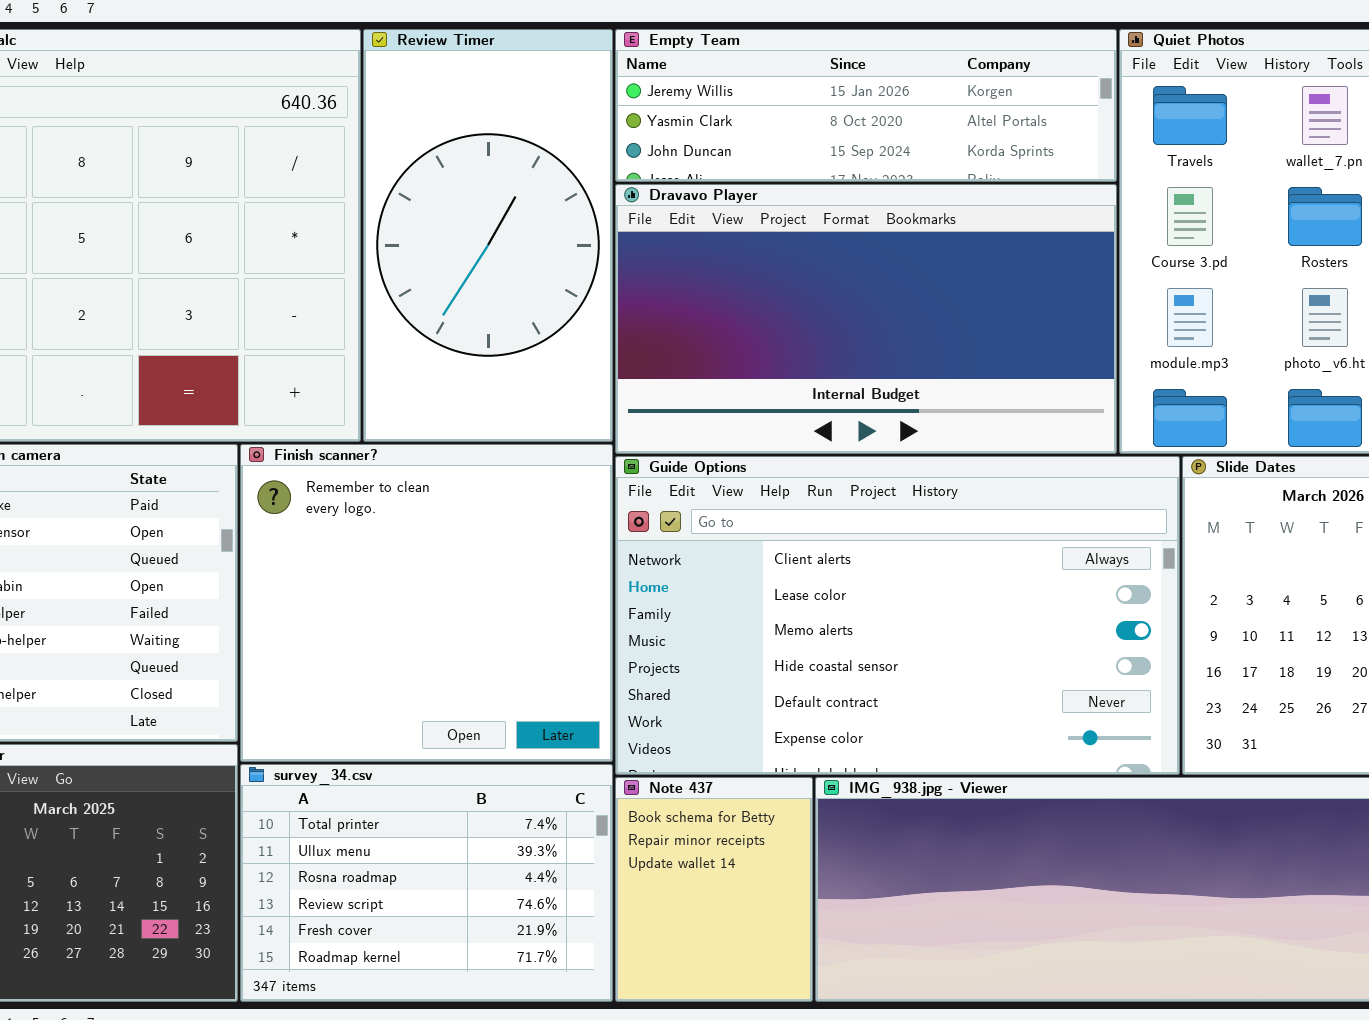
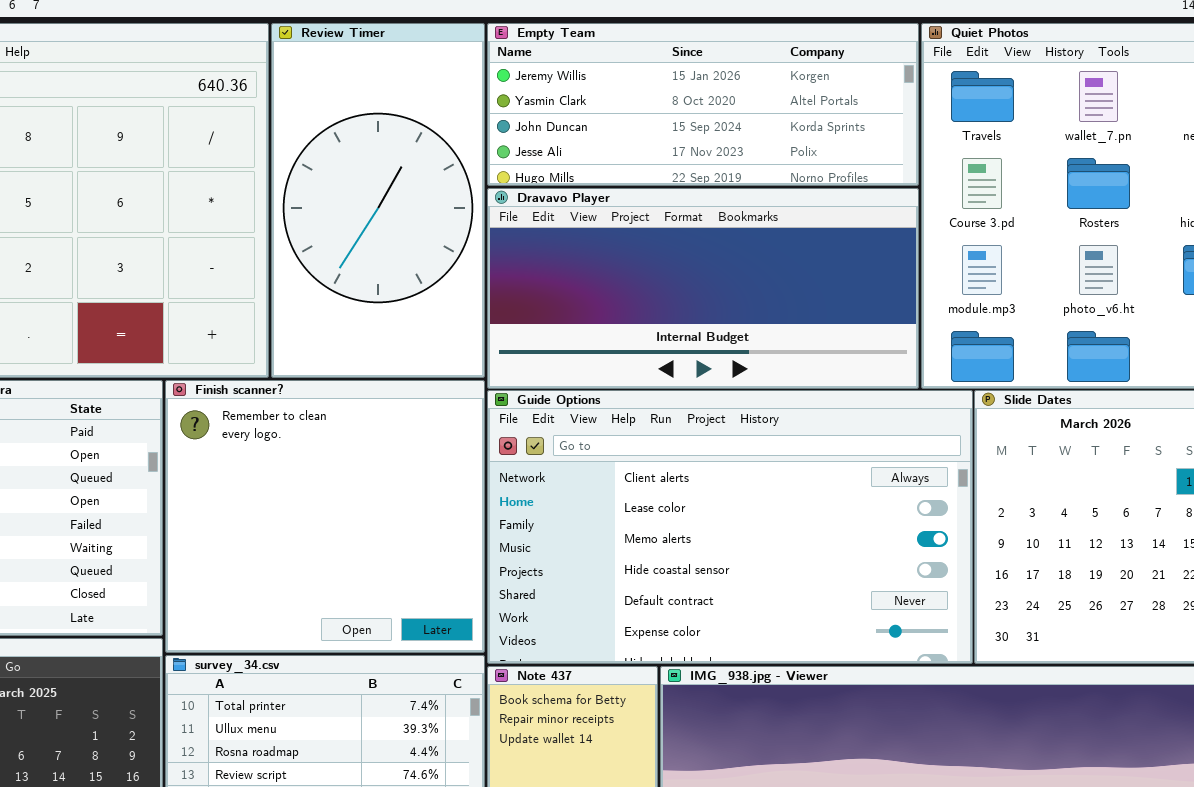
Empty Team: [615,29,1117,182] -> [487,23,919,186], resized
Dravavo Player: [615,184,1117,454] -> [487,188,919,389], resized

